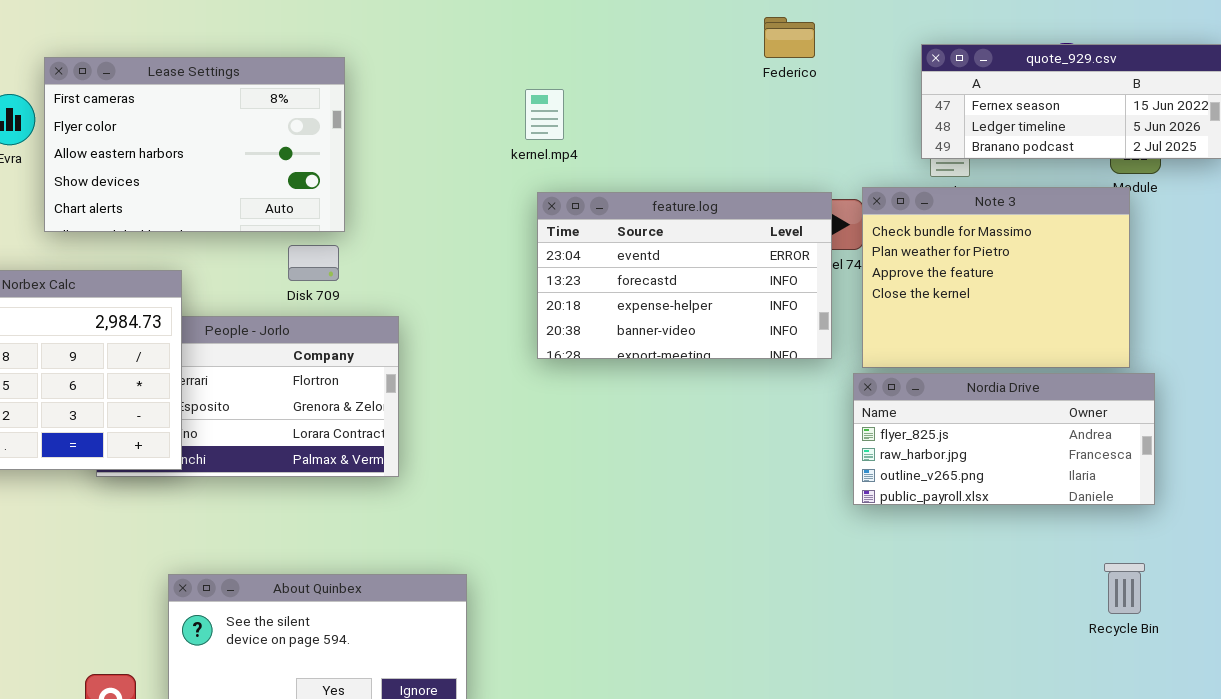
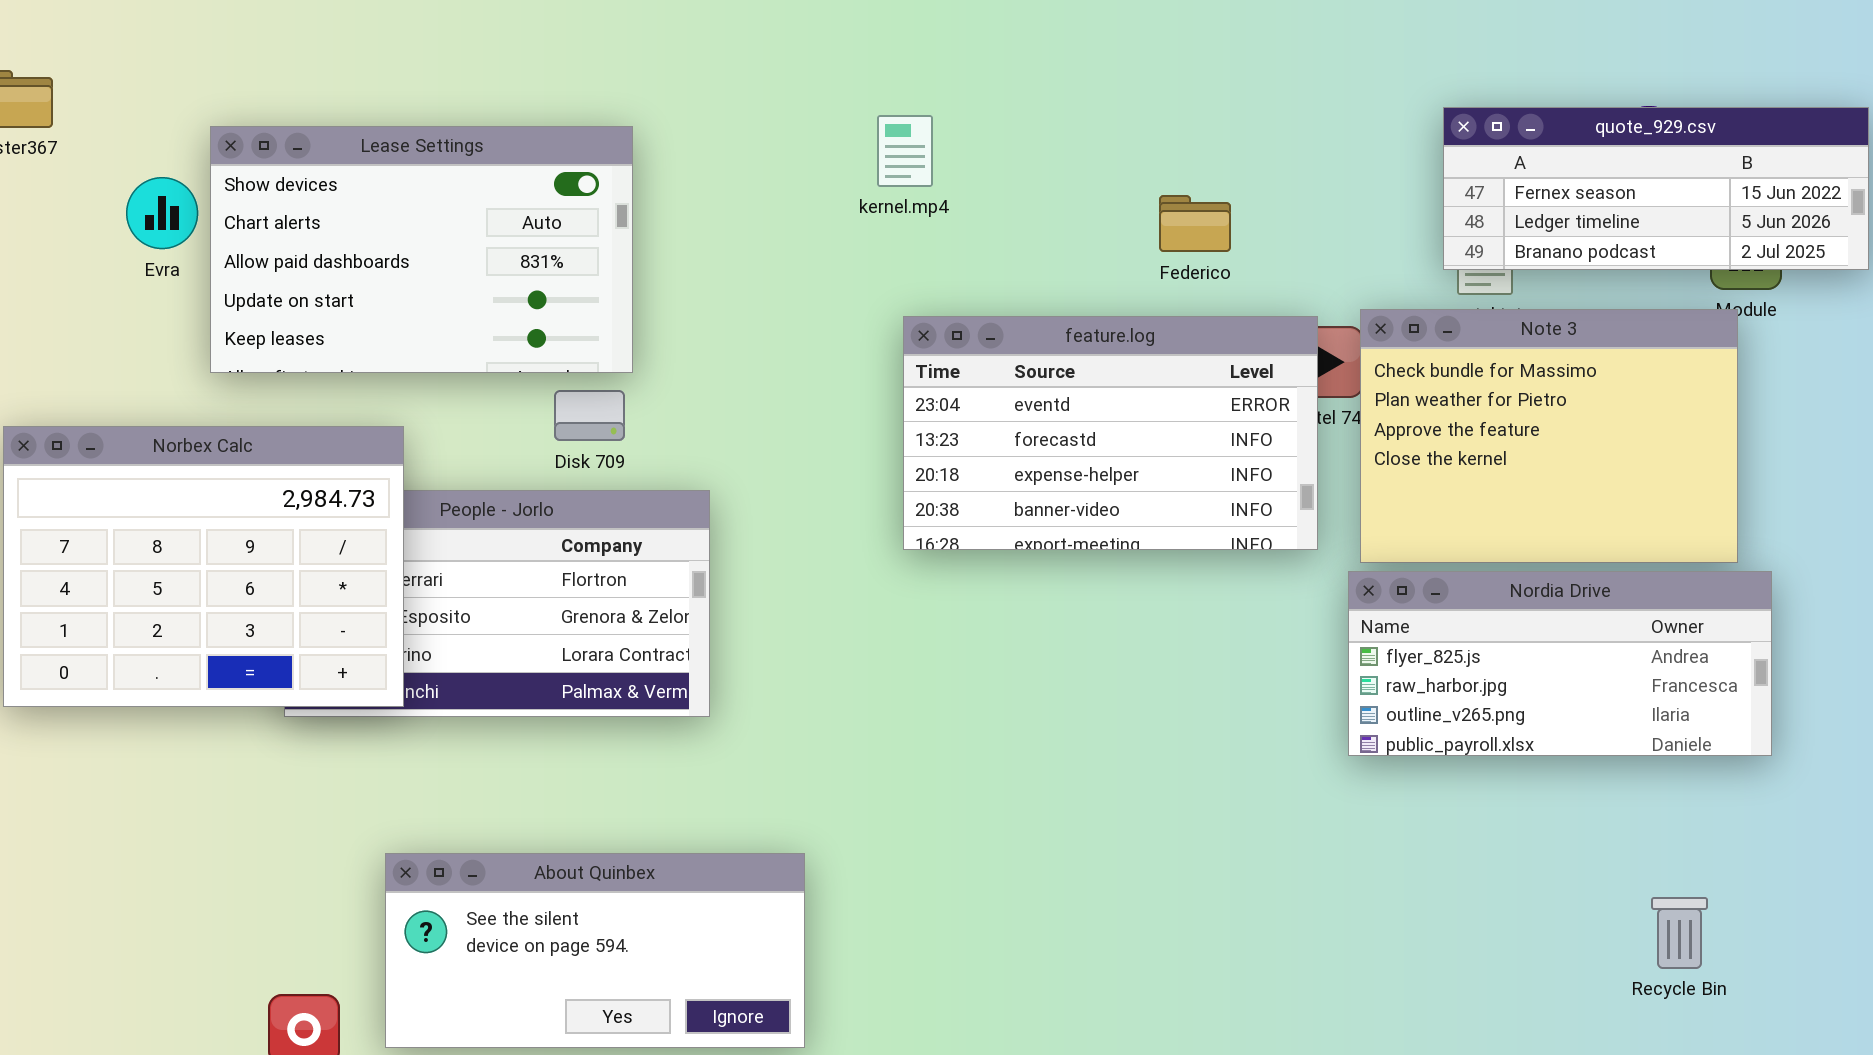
Federico: [764,17,815,58] -> [1159,195,1231,252], moved
Lease Settings: [44,57,345,232] -> [210,126,633,373], scrolled down 3 rows
kernel.mp4: [525,89,564,140] -> [877,115,933,187], moved
Recycle Bin: [1104,563,1145,614] -> [1651,897,1708,969], moved

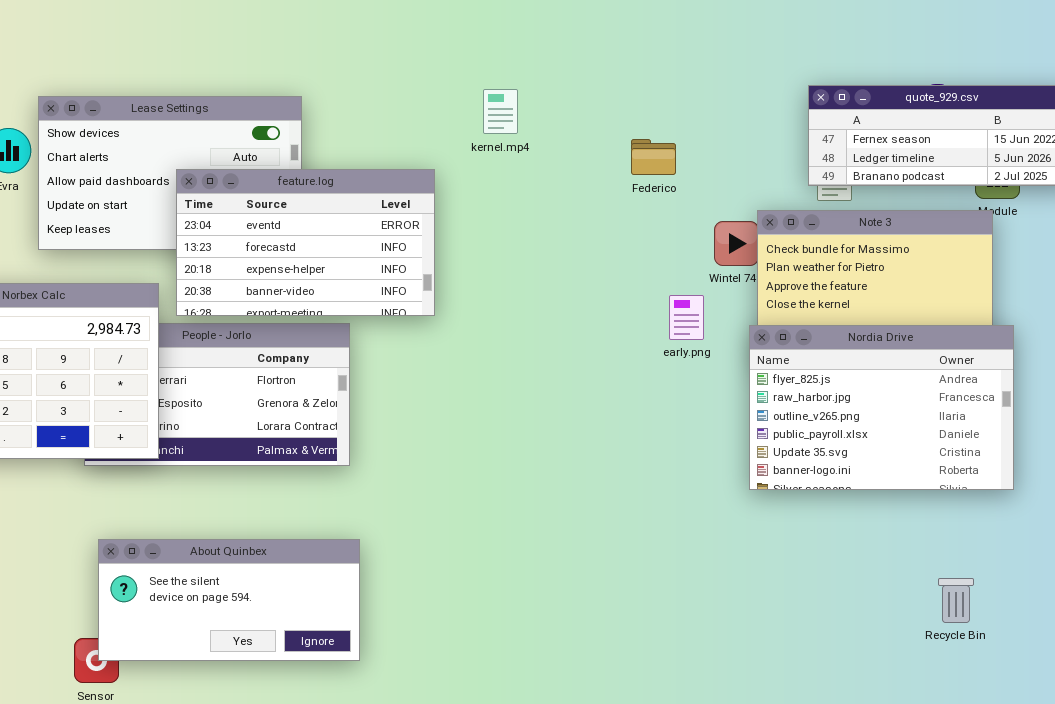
kernel.mp4: [877,115,933,187] -> [483,89,518,134], moved
feature.log: [903,316,1318,550] -> [176,169,435,316], moved
Nordia Drive: [1348,571,1772,756] -> [749,325,1014,490], resized
About Quinbex: [385,853,805,1048] -> [98,539,360,661], moved

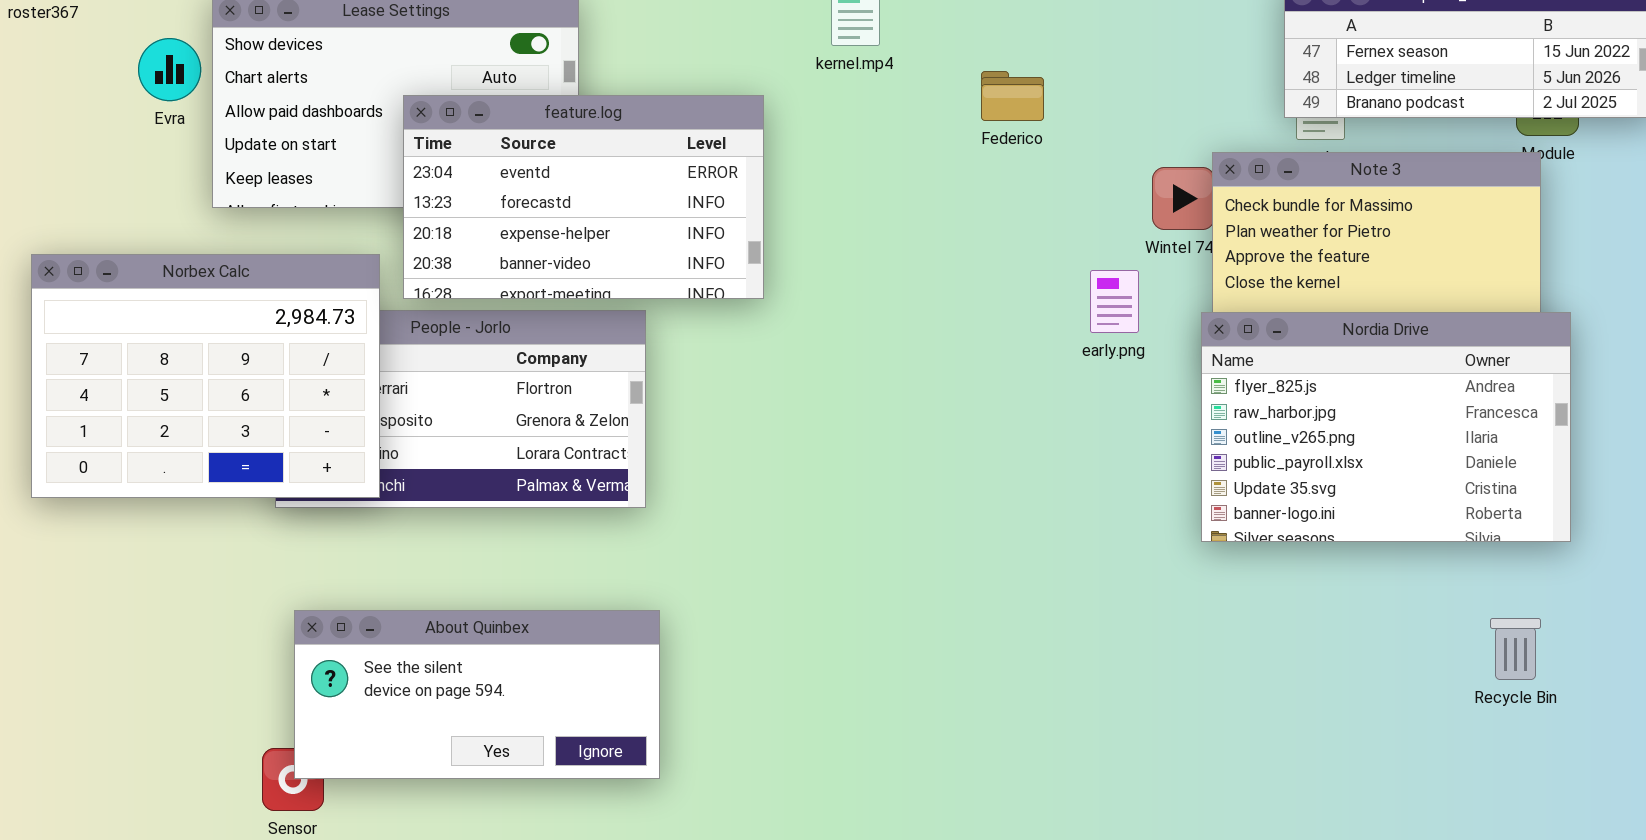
Federico: [631,139,676,175] -> [981,71,1044,121], moved
Recycle Bin: [938,578,974,623] -> [1490,618,1541,680], moved

